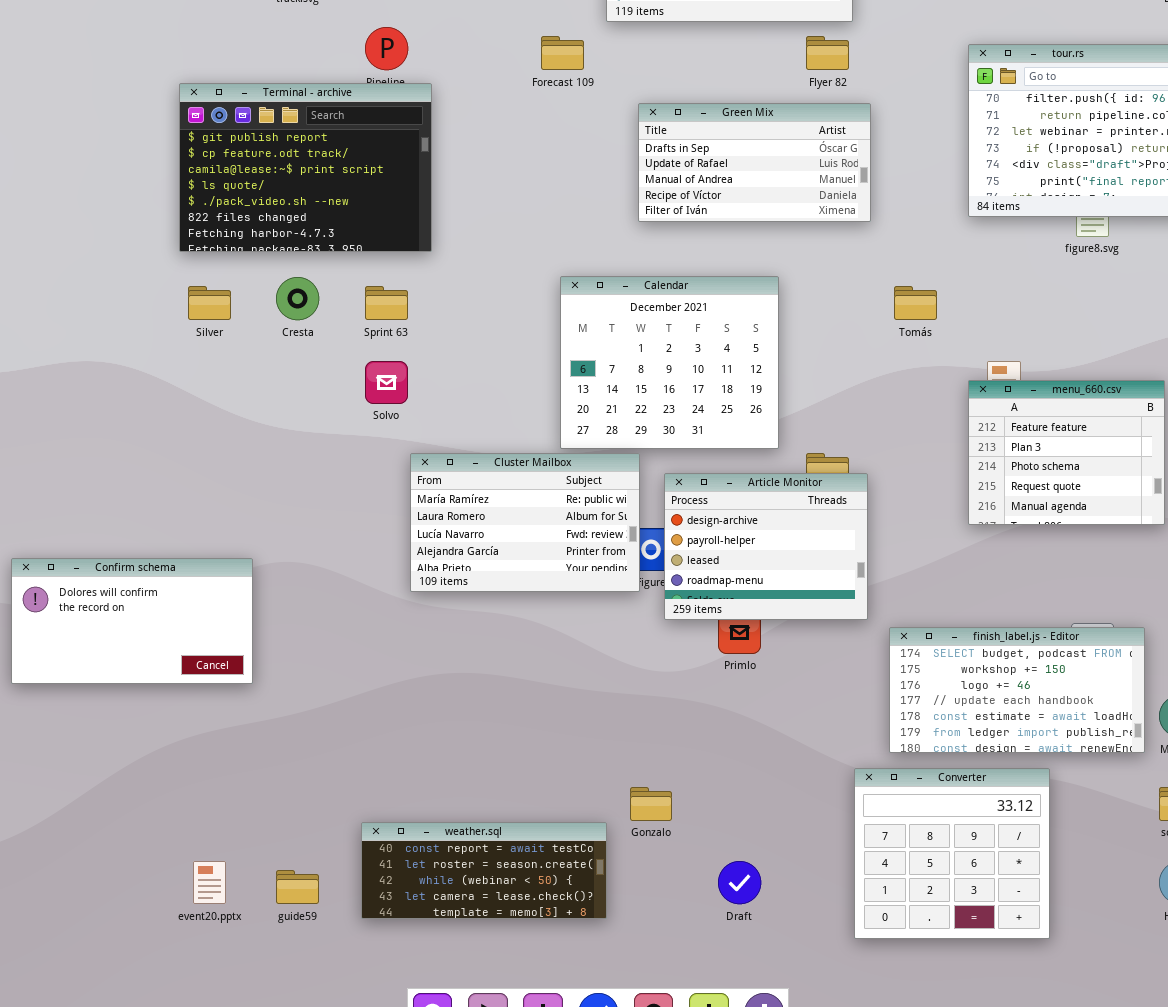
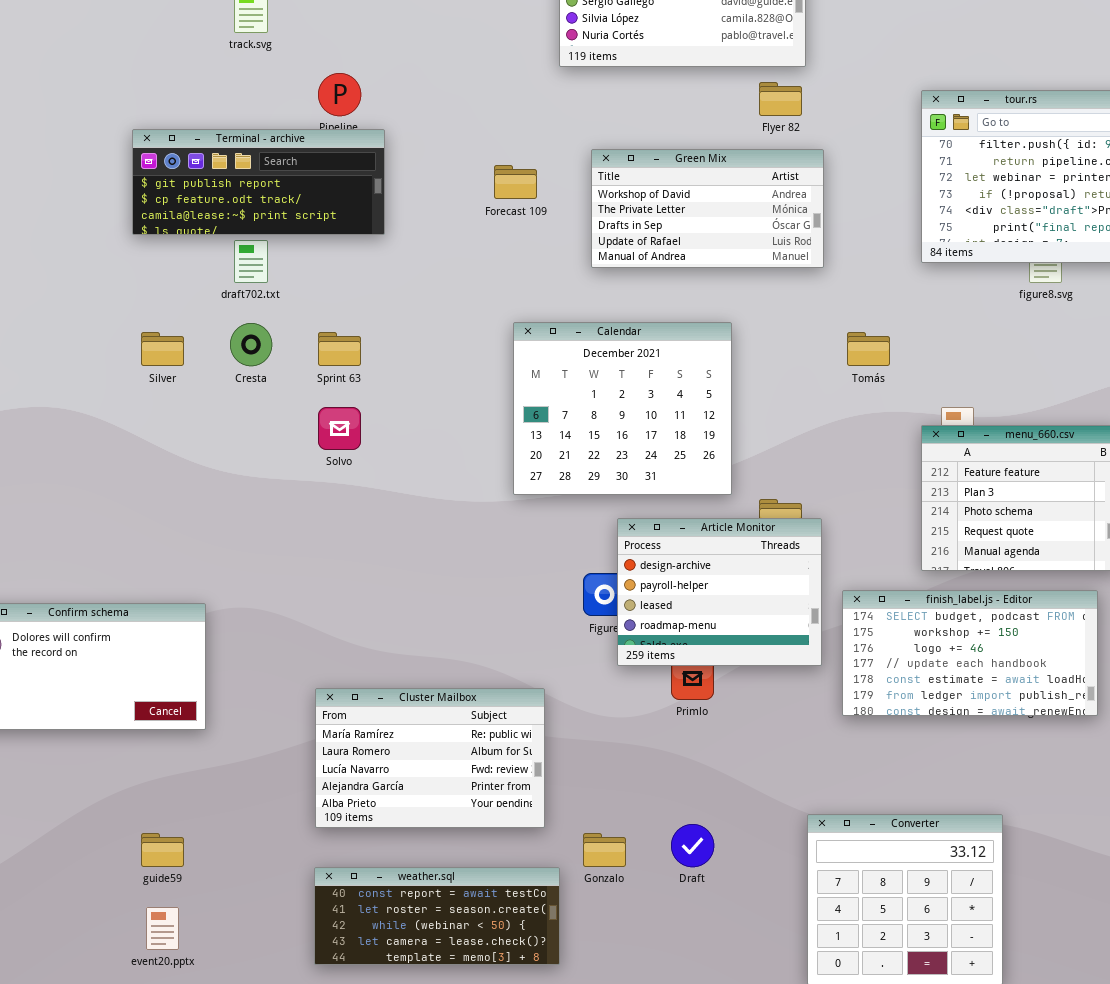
Forecast 109: [541,36,584,70] -> [494,165,537,199], moved
Terminal - archive: [179,83,432,252] -> [132,129,385,235], resized
Green Mix: [638,103,871,222] -> [591,149,824,268], scrolled up 2 rows
Cluster Mailbox: [410,453,640,592] -> [315,688,545,828], moved
finish_label.js - Editor: [889,627,1145,753] -> [842,590,1098,716], moved
Draft: [718,861,761,904] -> [671,824,714,867], moved
guide59: [276,870,319,904] -> [141,833,184,867], moved

